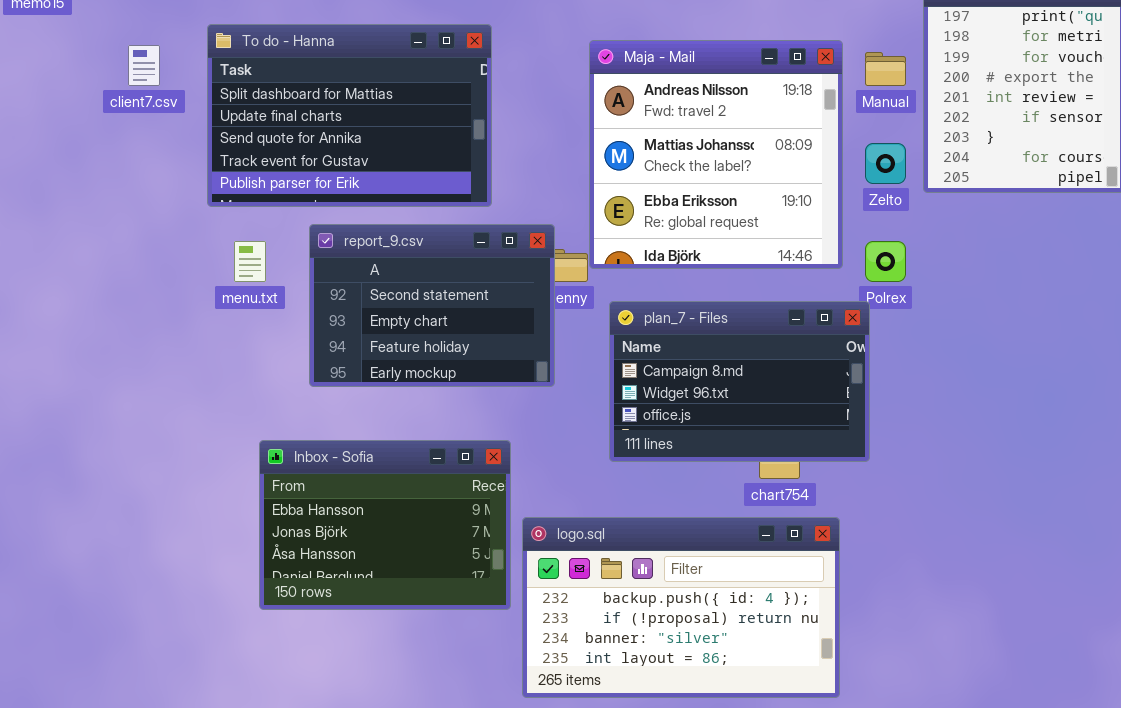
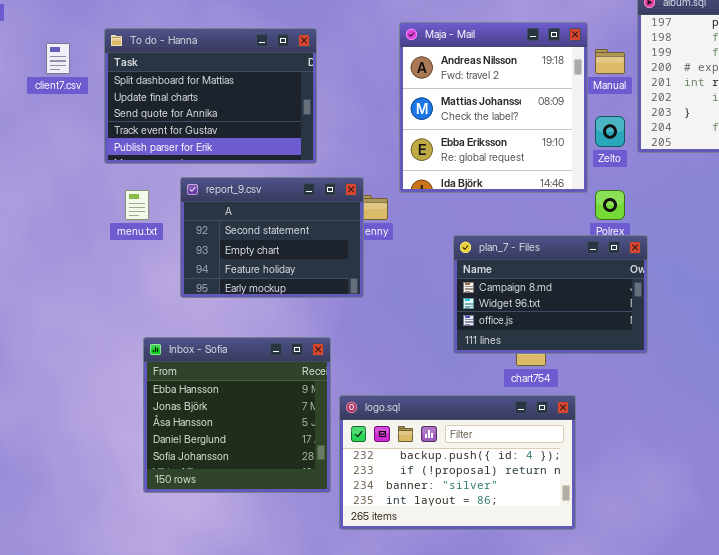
Maja - Mail: [589,40,843,269] -> [399,22,588,193], moved
plan_7 - Files: [609,301,870,462] -> [453,235,648,354], moved
Inbox - Sofia: [259,440,511,610] -> [143,337,331,493], resized

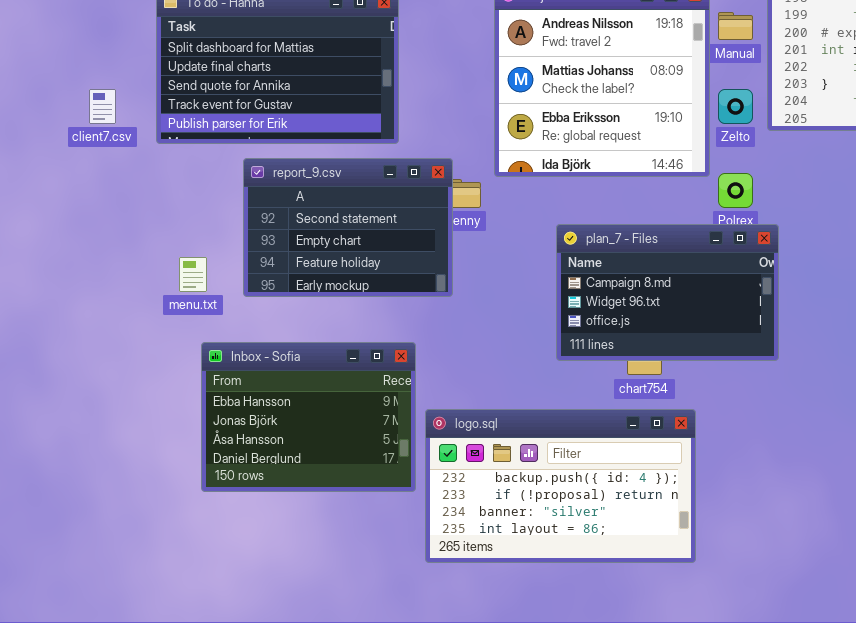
client7.csv: [46,43,70,74] -> [89,89,116,124], moved
menu.txt: [125,190,149,220] -> [179,257,207,292], moved
Inbox - Sofia: [143,337,331,493] -> [201,342,416,492], resized

